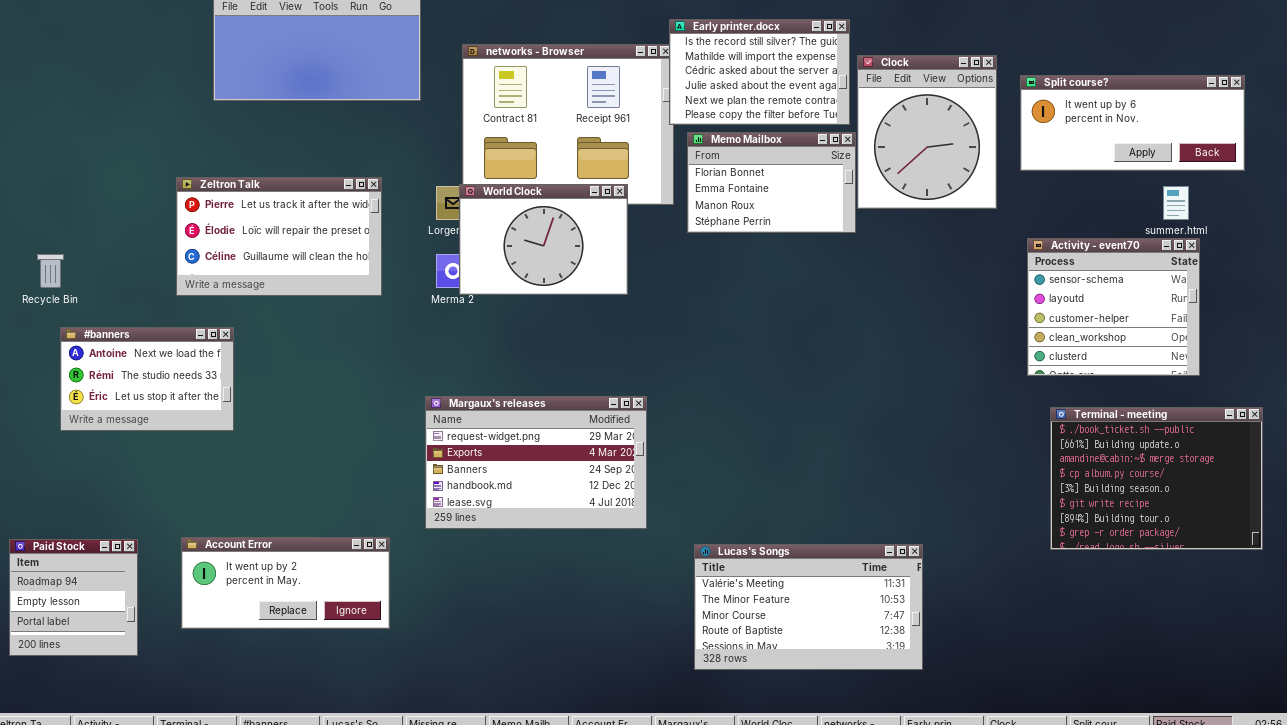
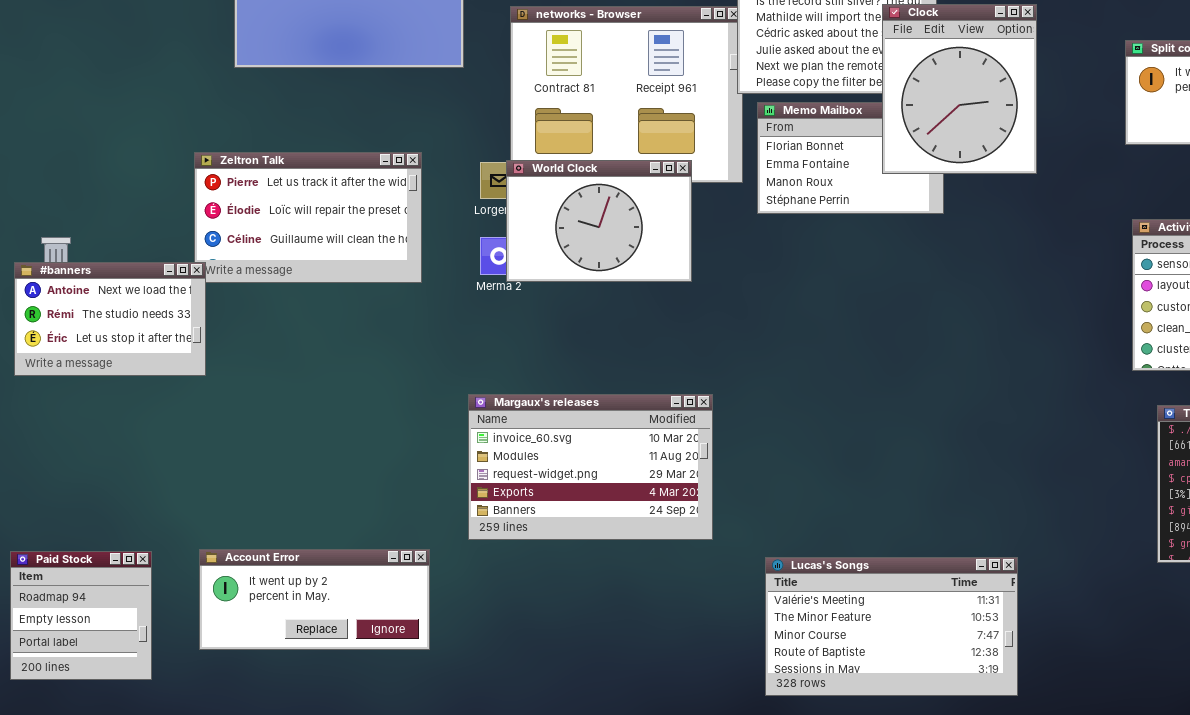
Clock: [857,55,997,209] -> [882,4,1037,174], moved
#banners: [60,327,234,431] -> [14,262,206,376], moved
Margaux's releases: [425,396,647,529] -> [468,394,713,540], scrolled up 2 rows

